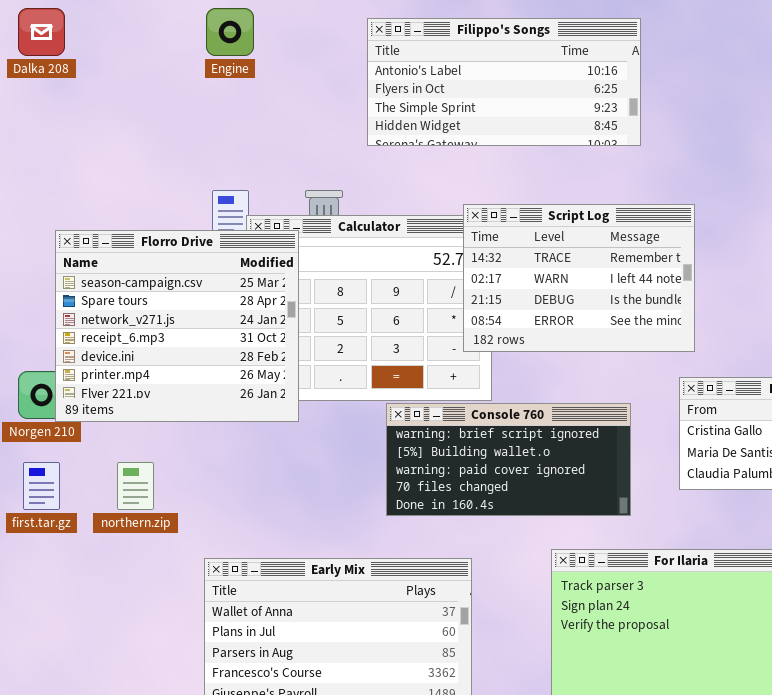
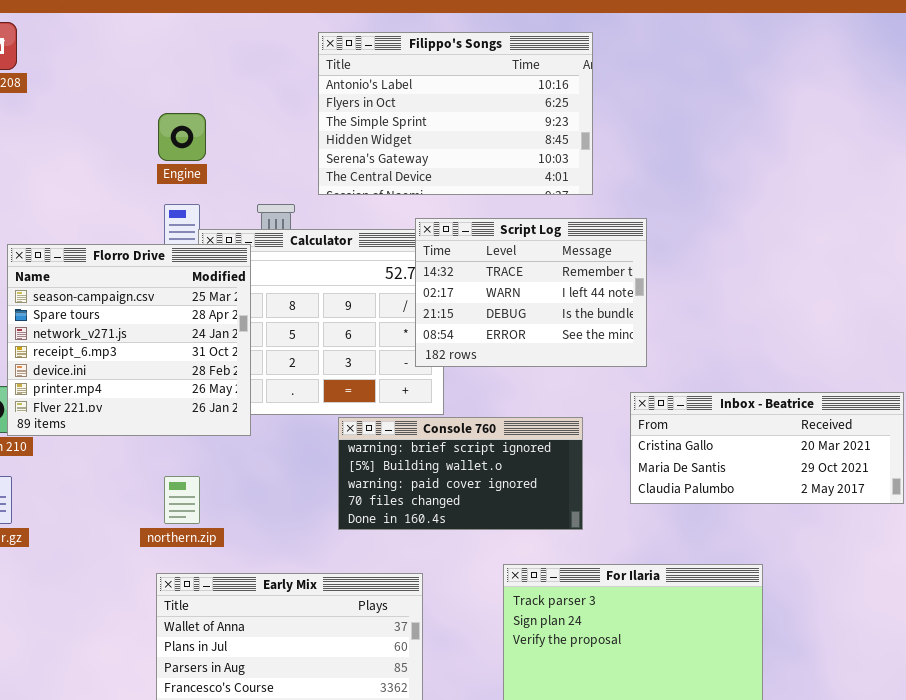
Engine: [206,8,254,56] -> [158,113,206,161], moved
Filippo's Songs: [367,18,641,146] -> [318,32,593,195], resized
northern.zip: [117,462,154,510] -> [164,476,200,524], moved

